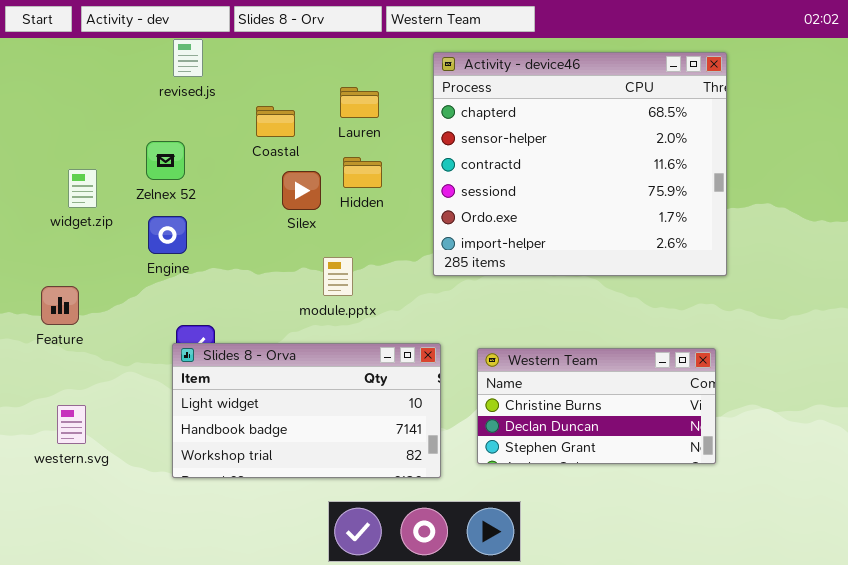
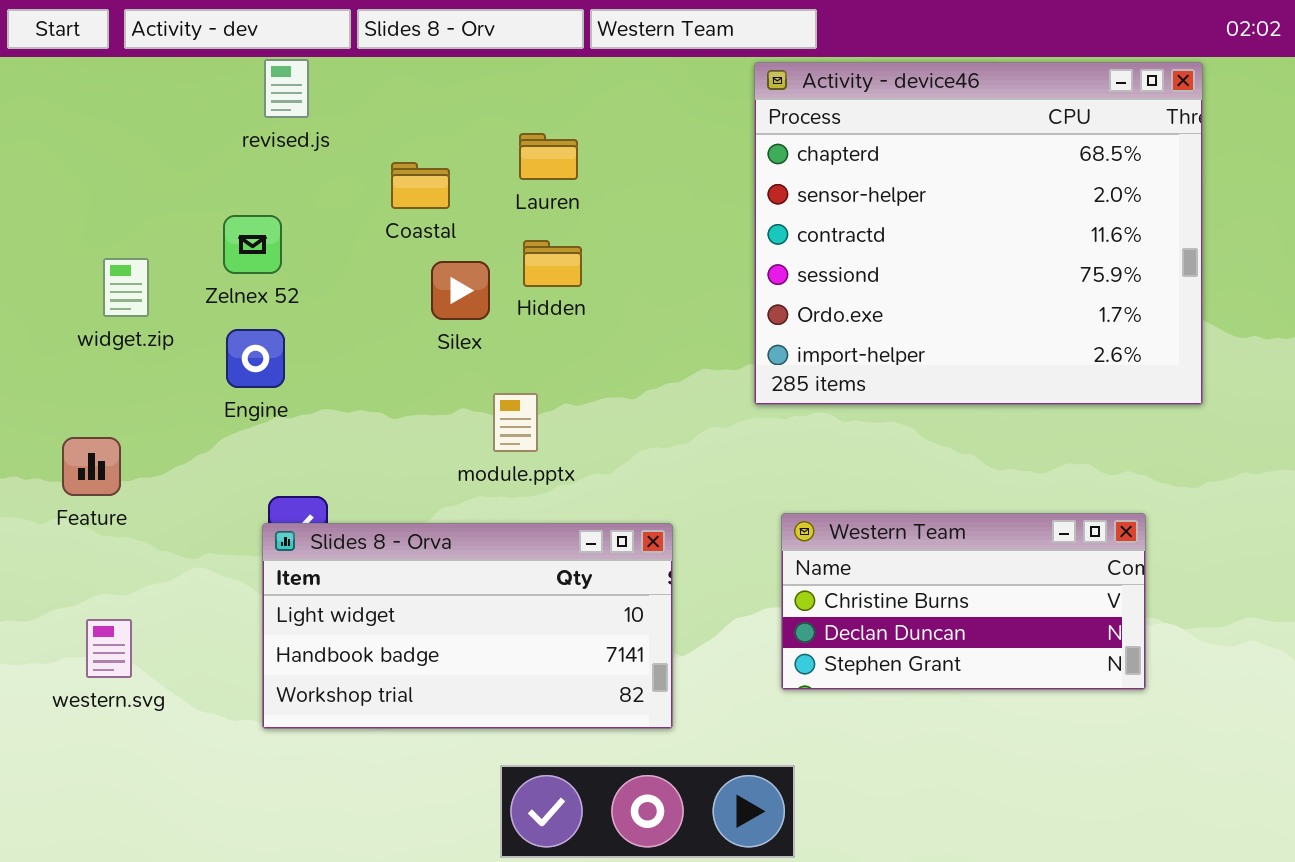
Activity - device46: [433,52,727,276] -> [754,62,1203,405], moved
Western Team: [477,348,716,464] -> [781,513,1146,690], moved

